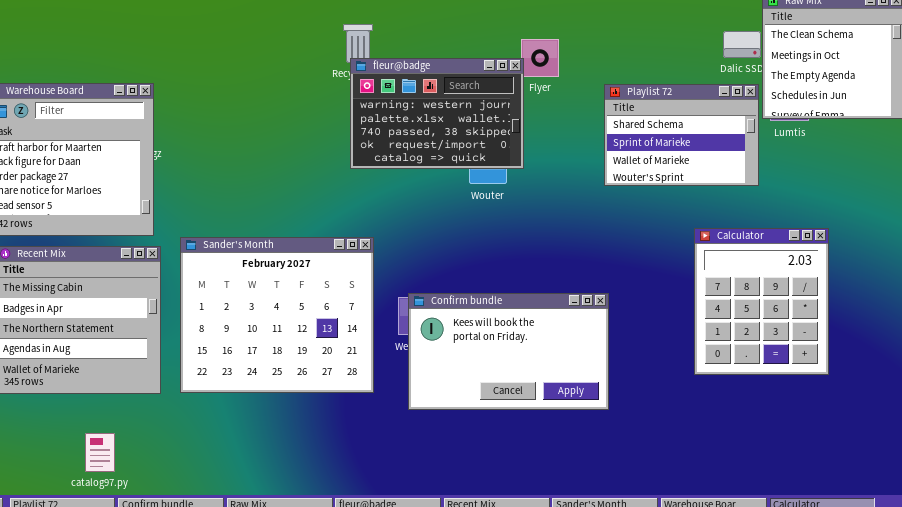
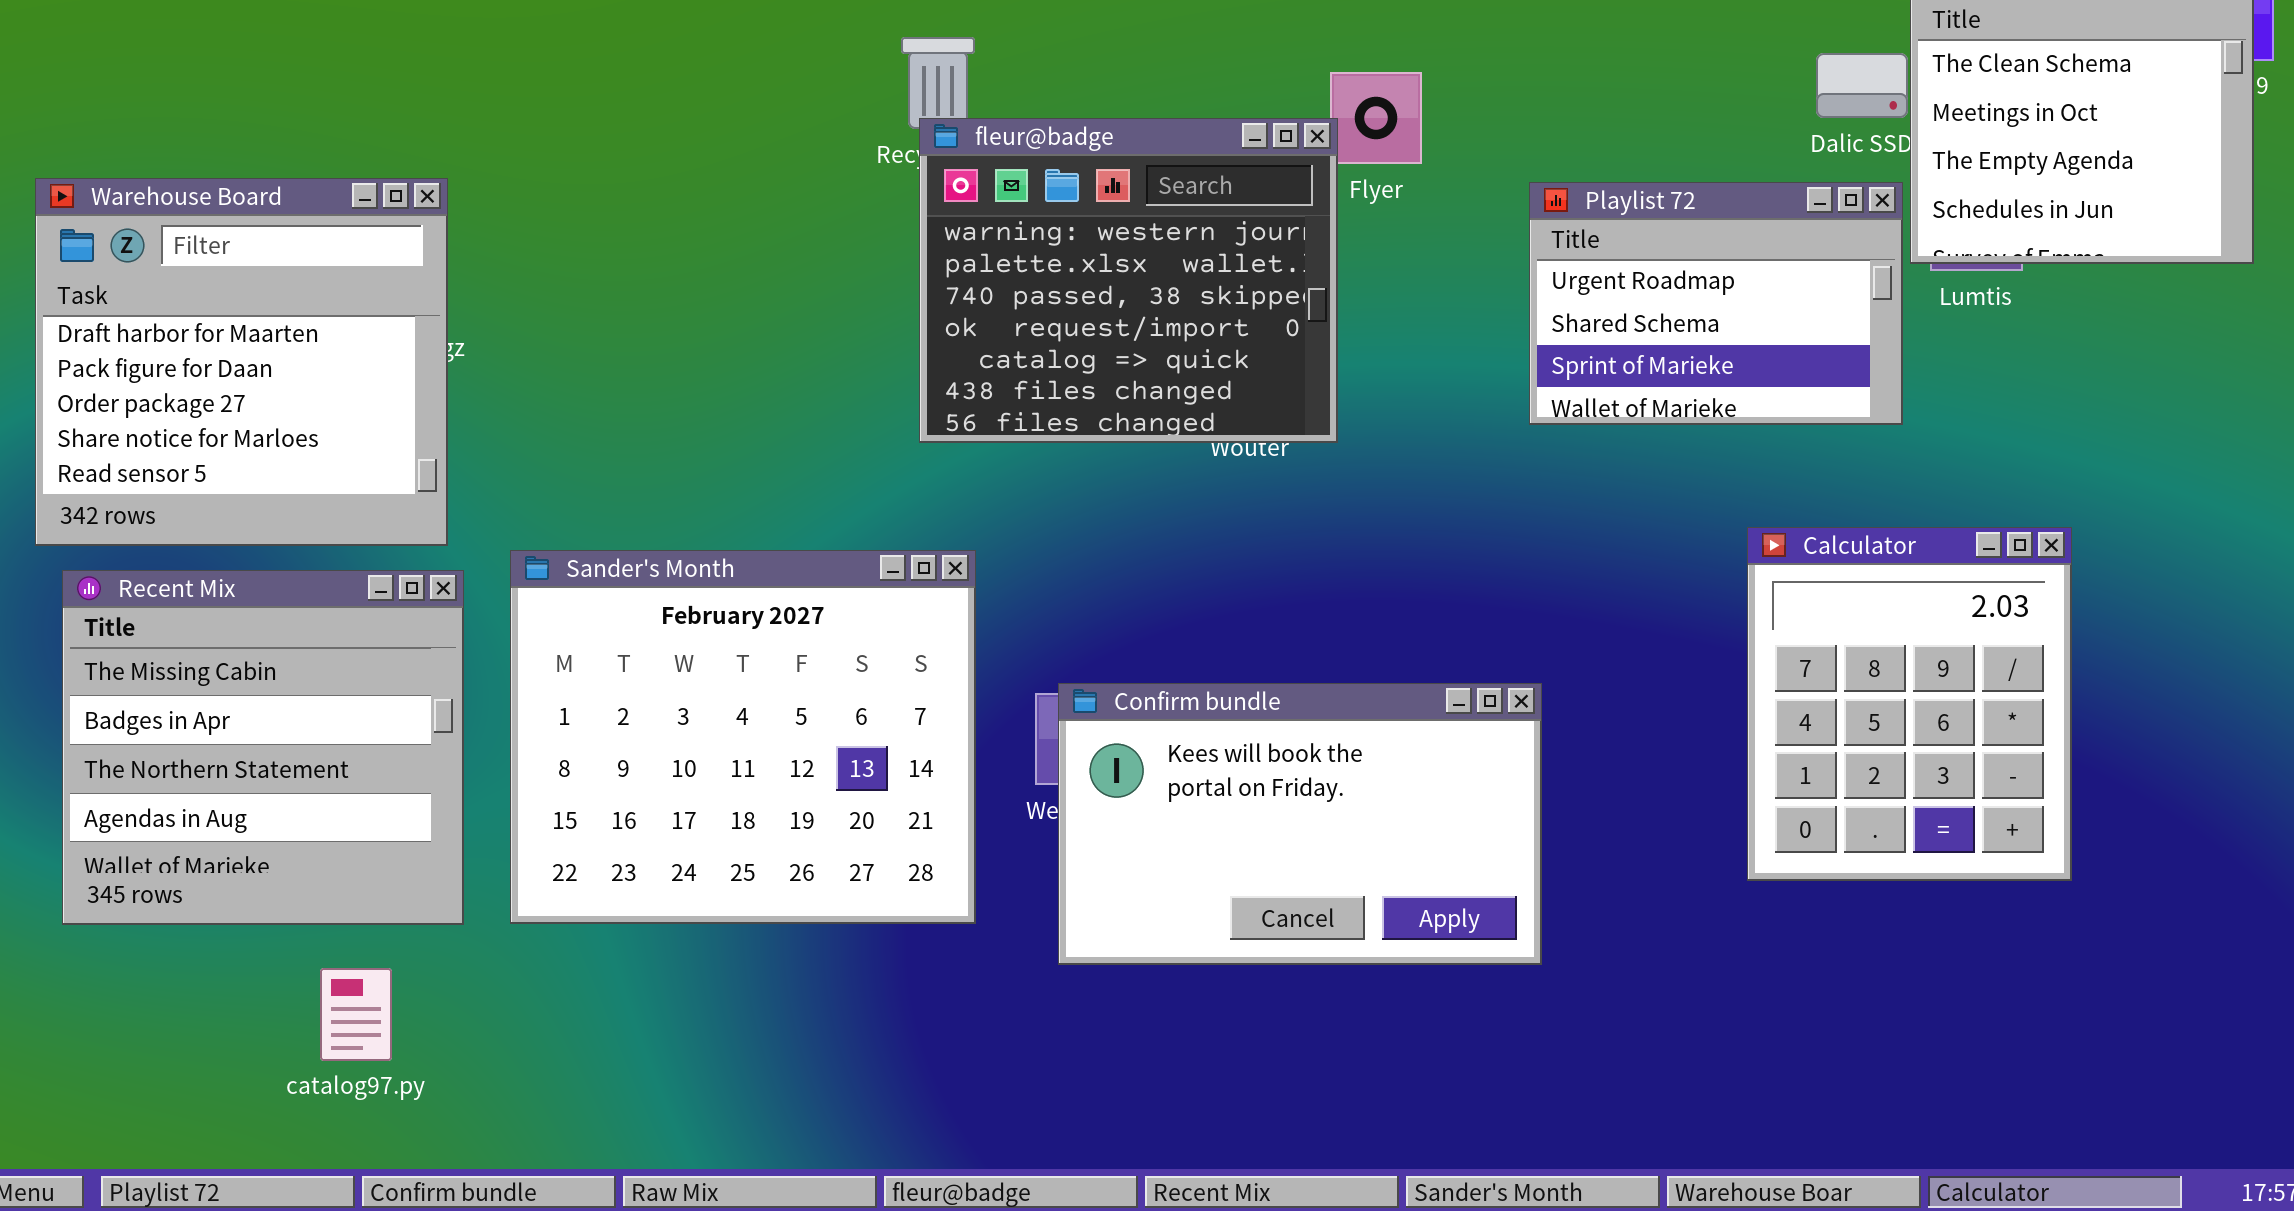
fleur@badge: [350,58,524,169] -> [919,118,1338,443], resized
Playlist 72: [604,84,759,186] -> [1529,182,1903,425], scrolled up 1 row
catalog97.py: [85,433,115,472] -> [320,968,392,1061], moved

